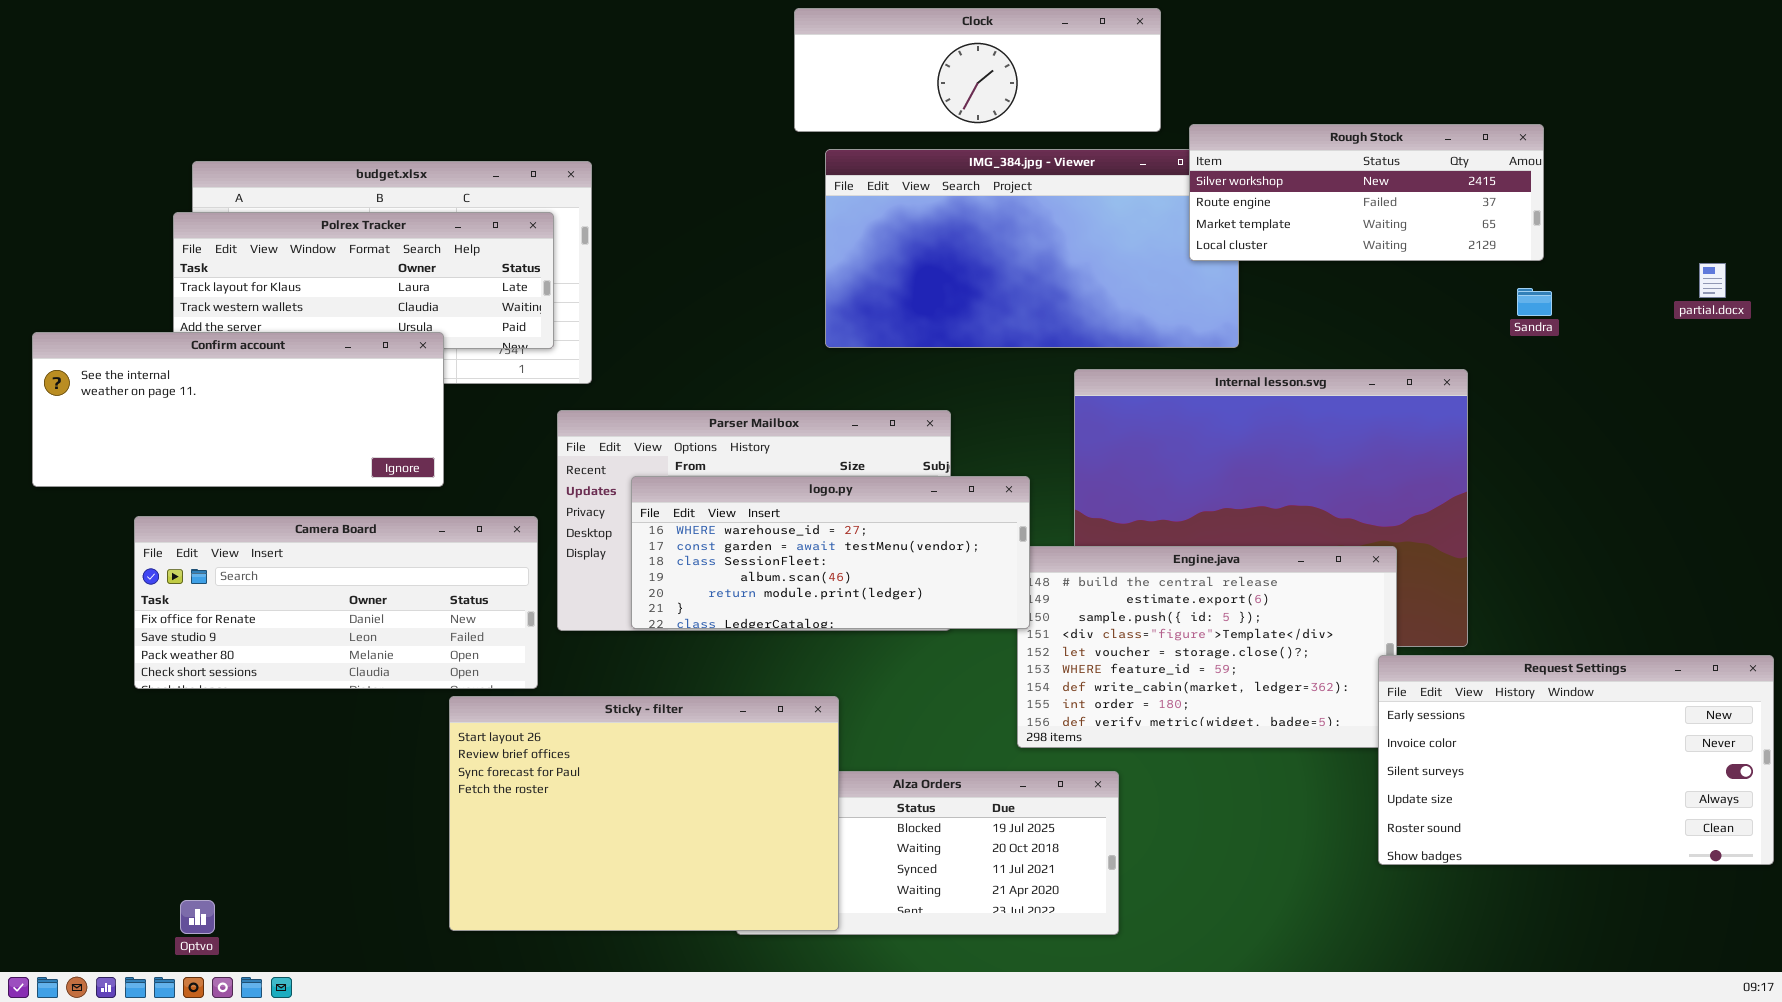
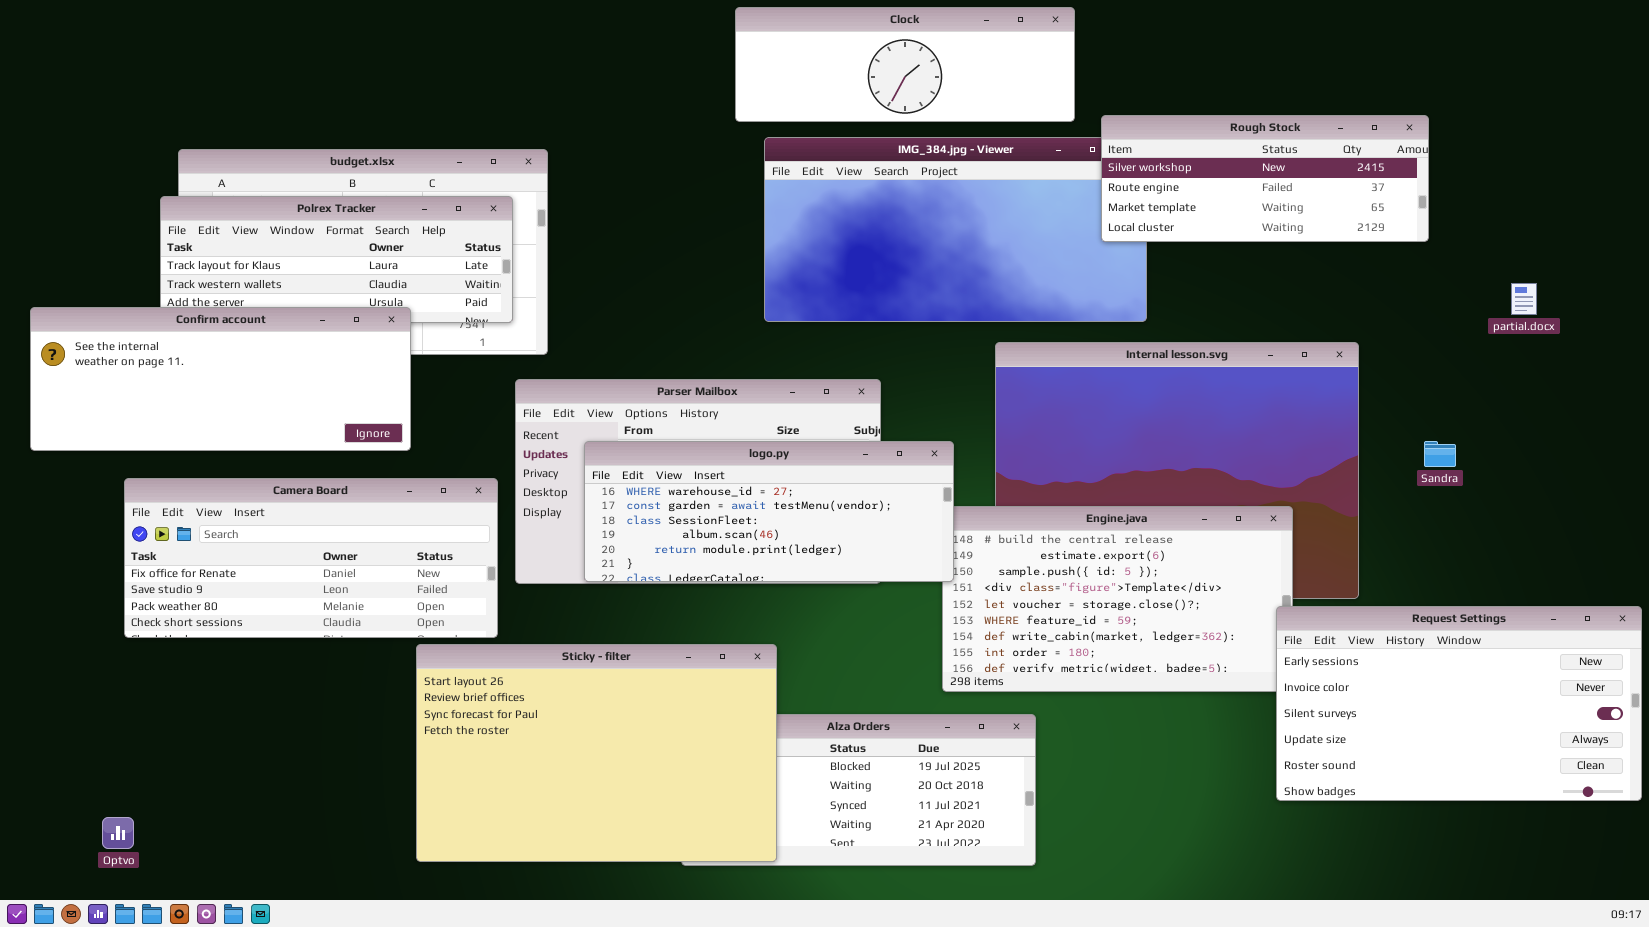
partial.docx: [1699,263,1726,298] -> [1511,283,1537,315], moved
Sandra: [1517,288,1552,316] -> [1424,441,1456,467], moved
Optvo: [180,900,215,934] -> [102,817,134,849], moved

